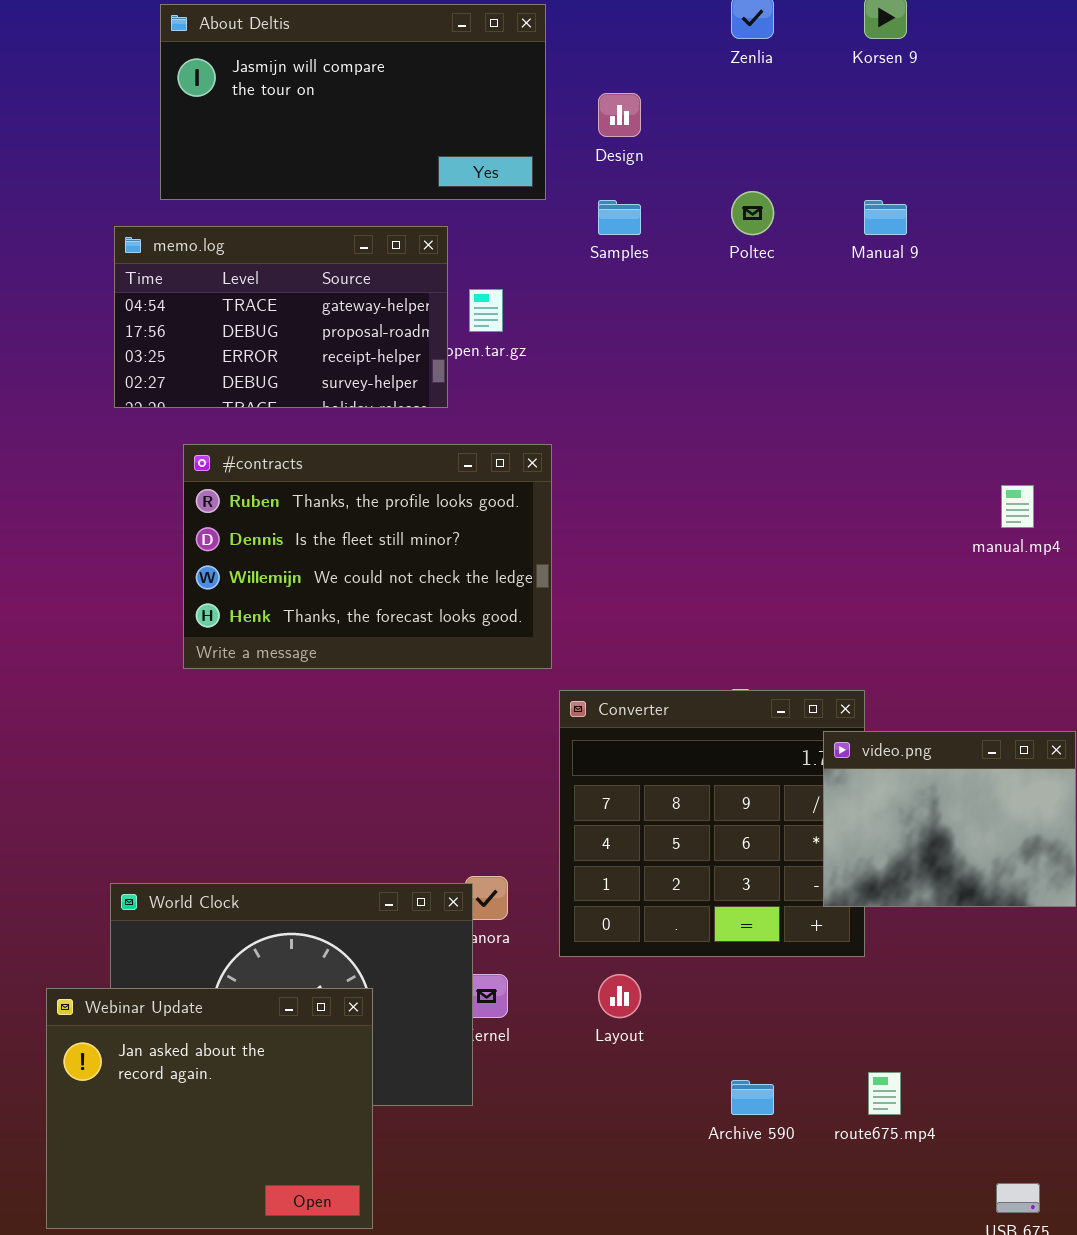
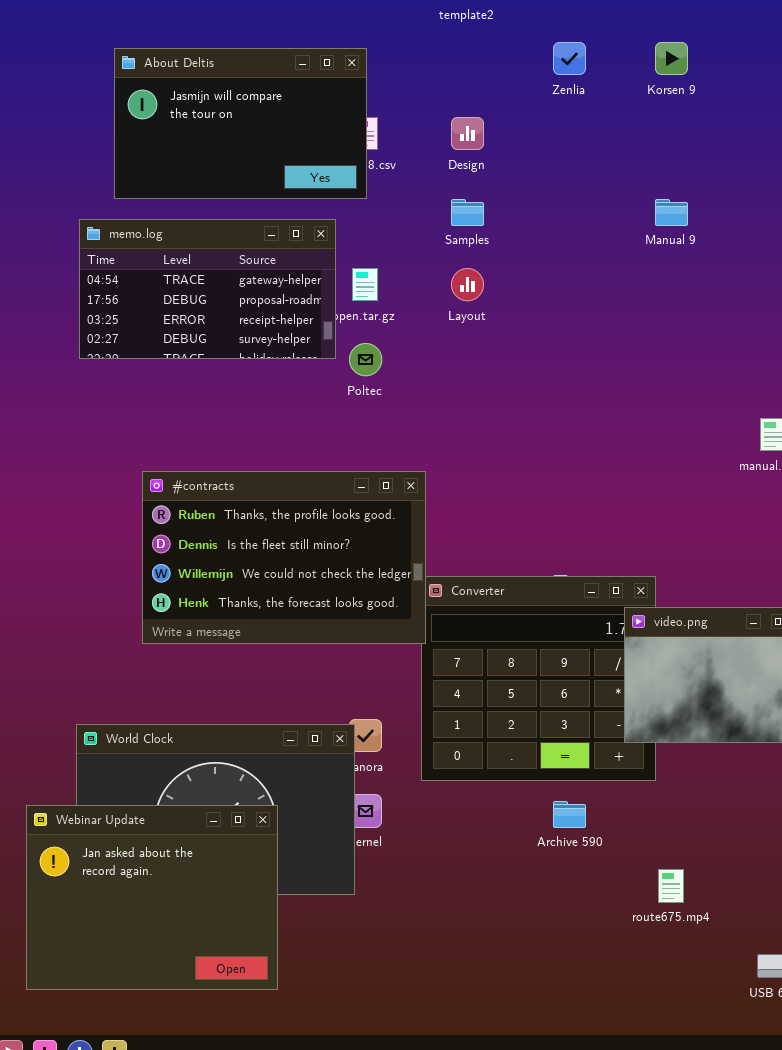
About Deltis: [160,4,546,200] -> [114,48,367,199], resized
Poltec: [731,191,774,235] -> [349,343,382,376], moved
#contracts: [183,444,552,669] -> [142,471,426,644], moved
Layout: [598,974,641,1018] -> [451,268,484,301], moved
Archive 590: [731,1080,774,1115] -> [553,801,586,828], moved

